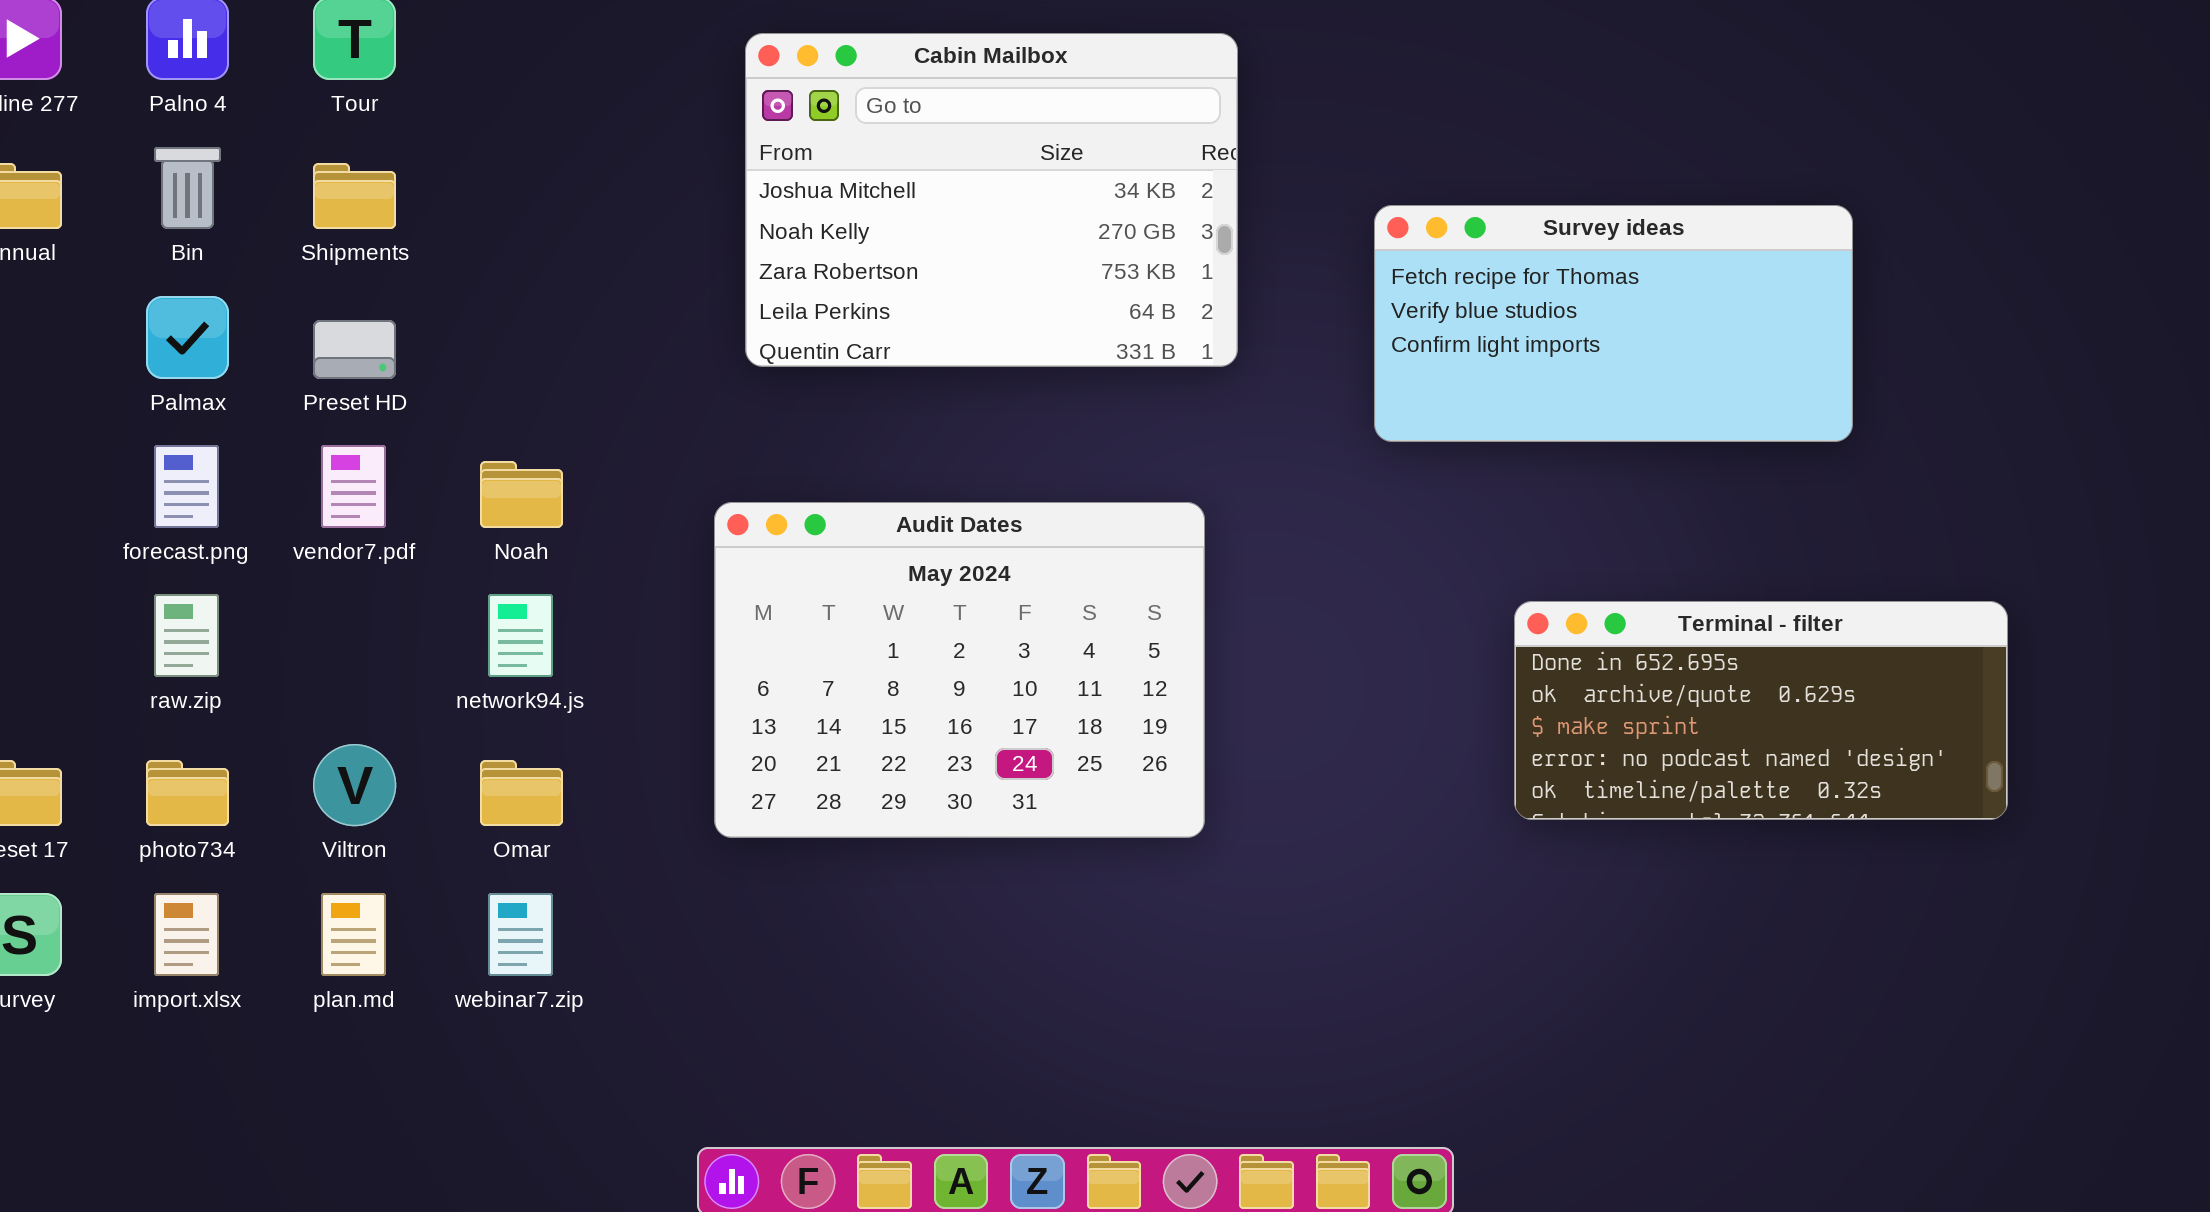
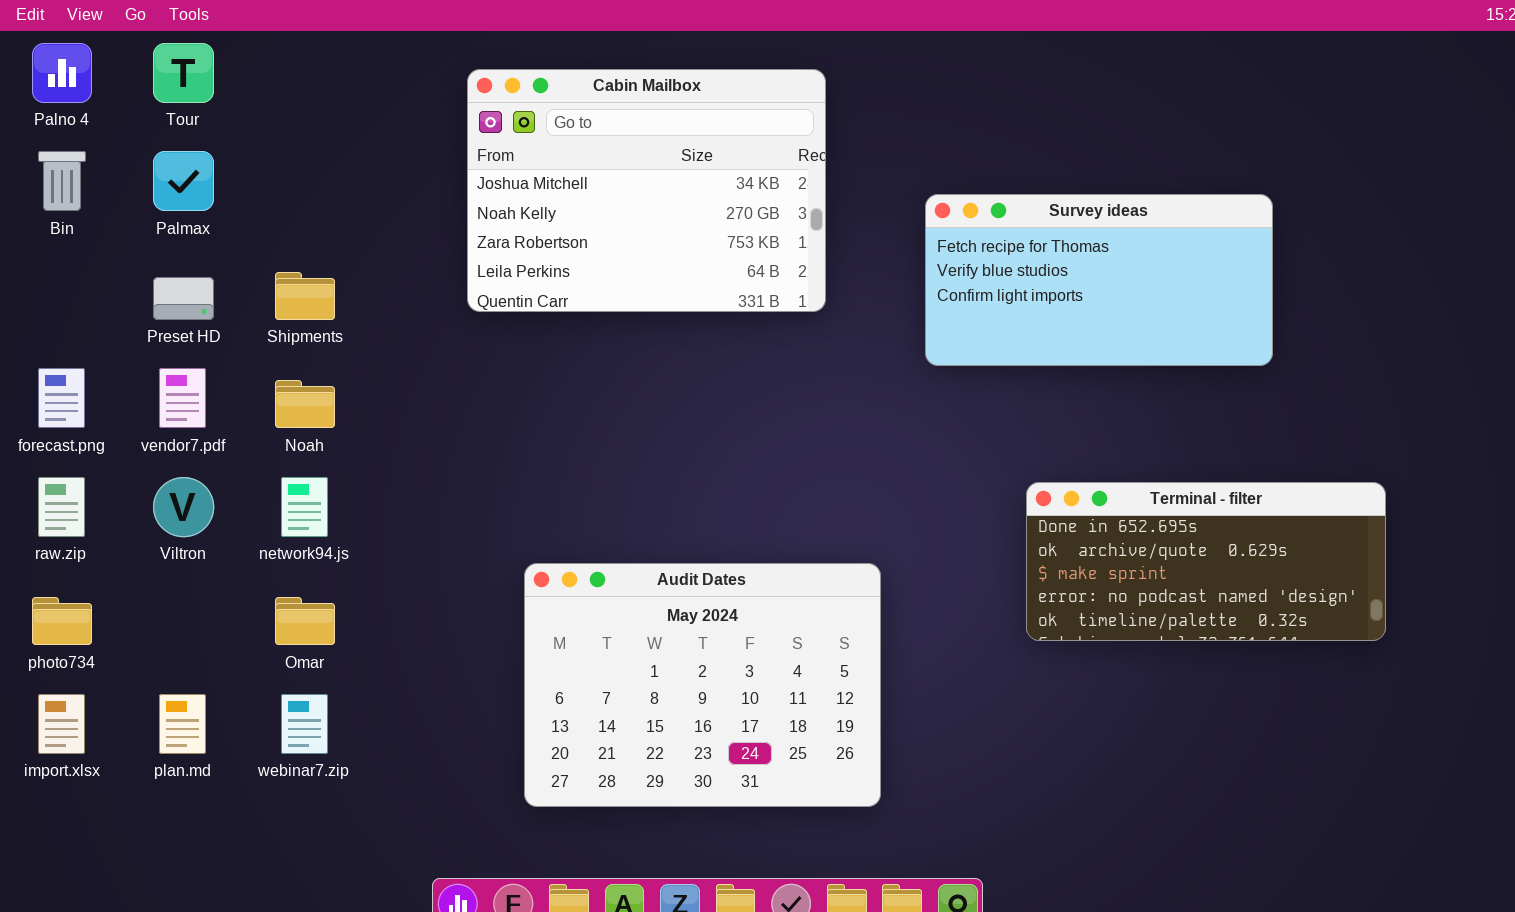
Shipments: [313,163,396,229] -> [275,272,335,320], moved
Palmax: [146,296,229,379] -> [153,151,214,211], moved
Audit Dates: [714,502,1205,838] -> [524,563,881,807], moved
Viltron: [313,744,396,826] -> [153,477,214,537], moved

